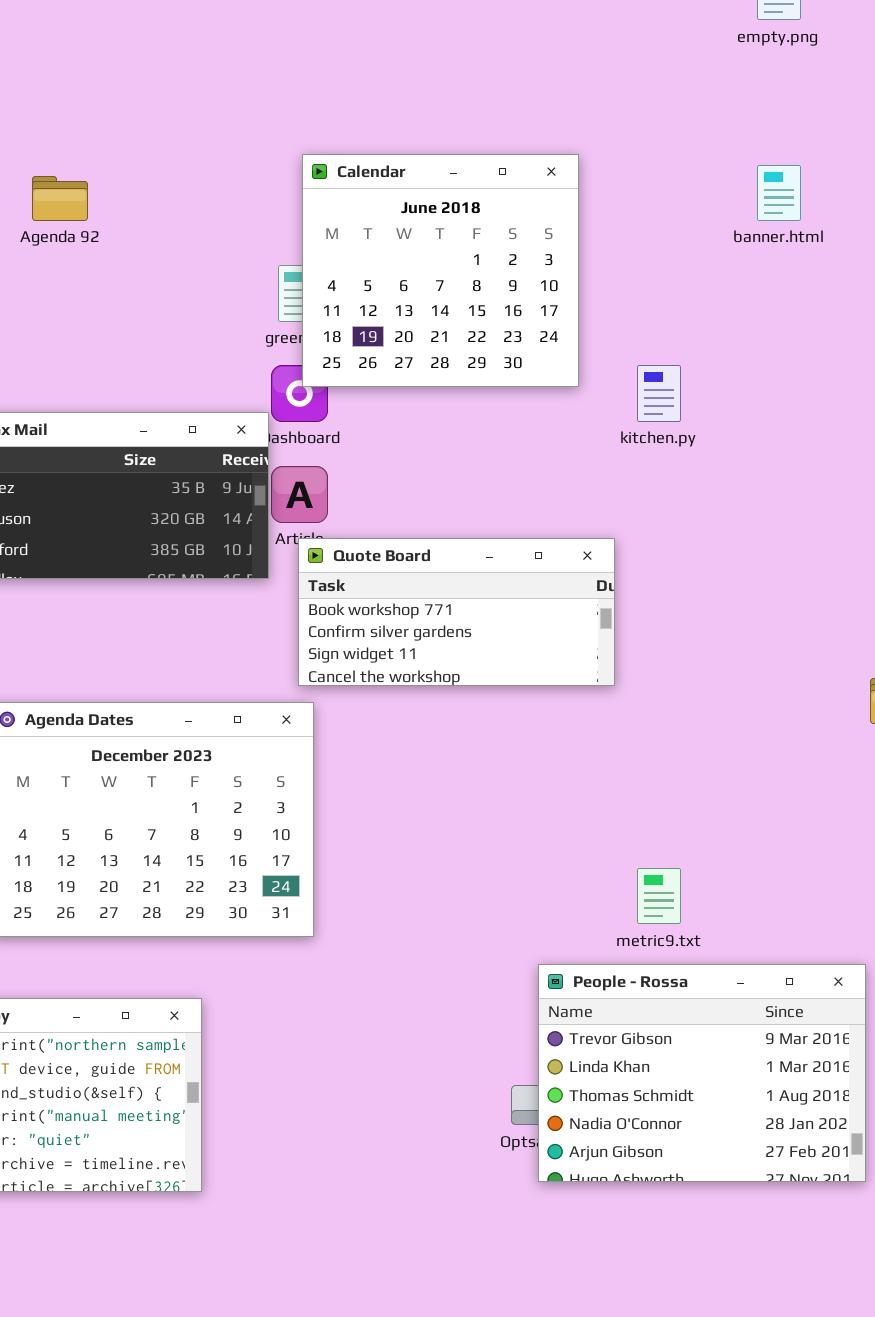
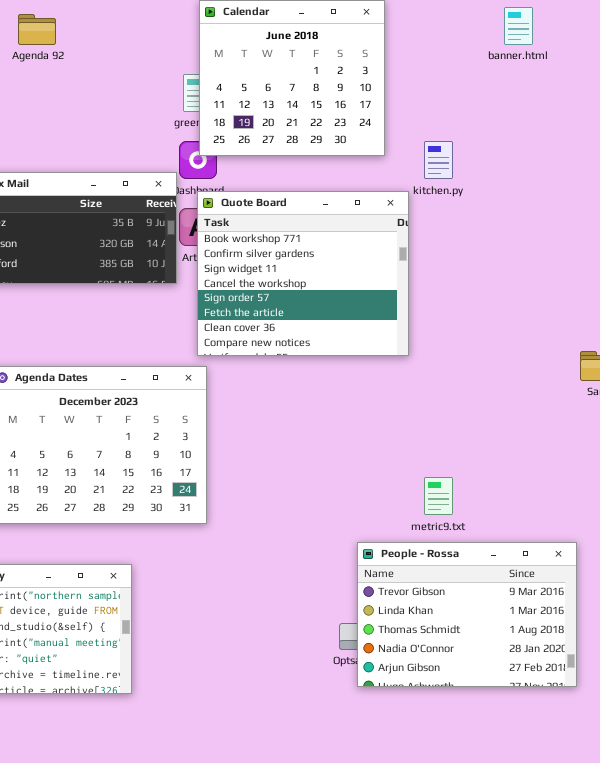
Quote Board: [298,538,615,686] -> [197,191,409,356], resized

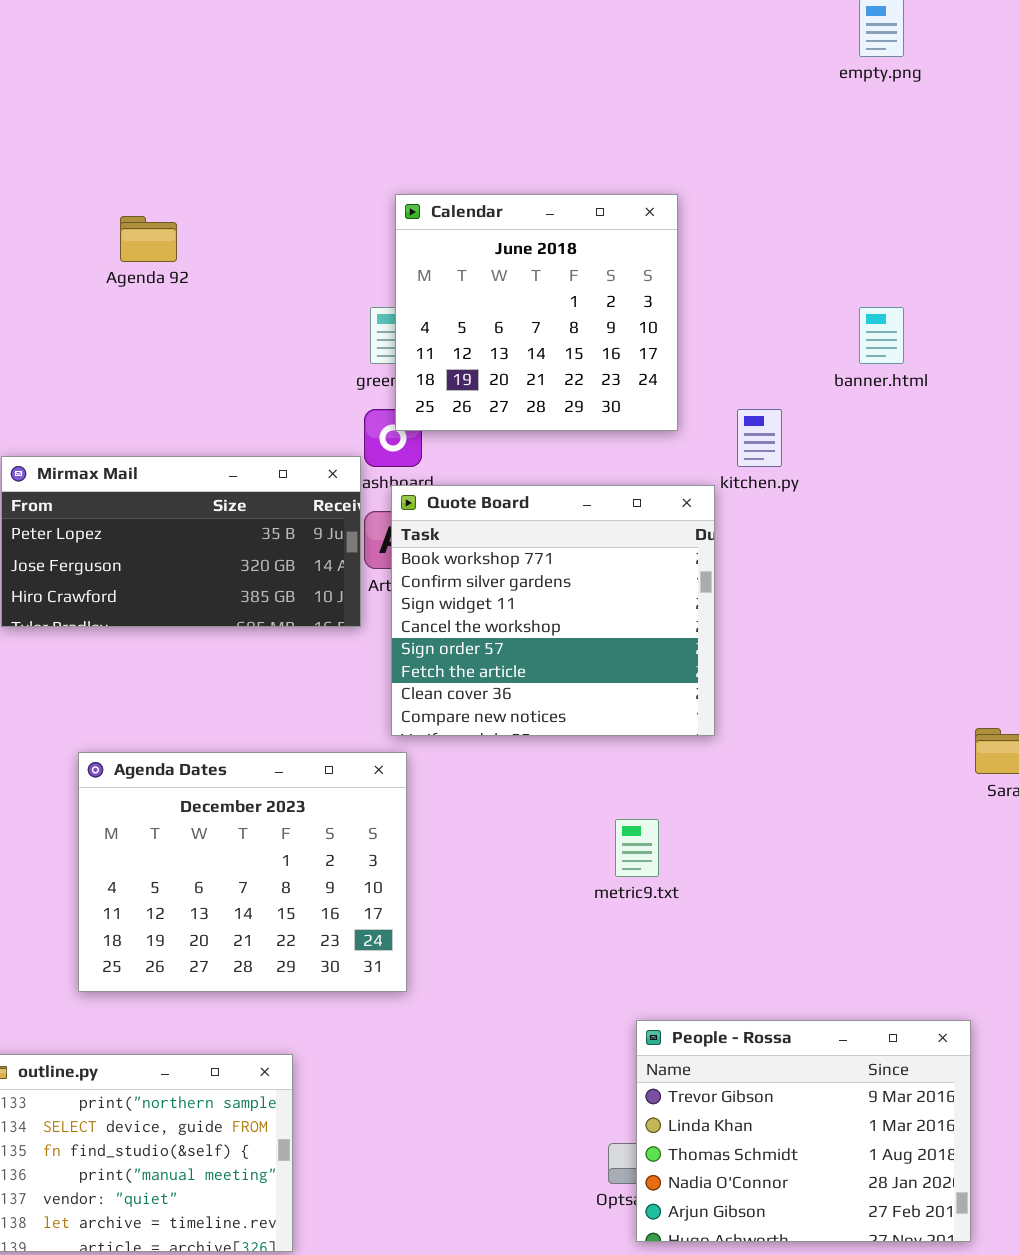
banner.html: [504,7,533,45] -> [859,307,904,364], moved
metric9.txt: [424,477,453,515] -> [615,819,659,877], moved

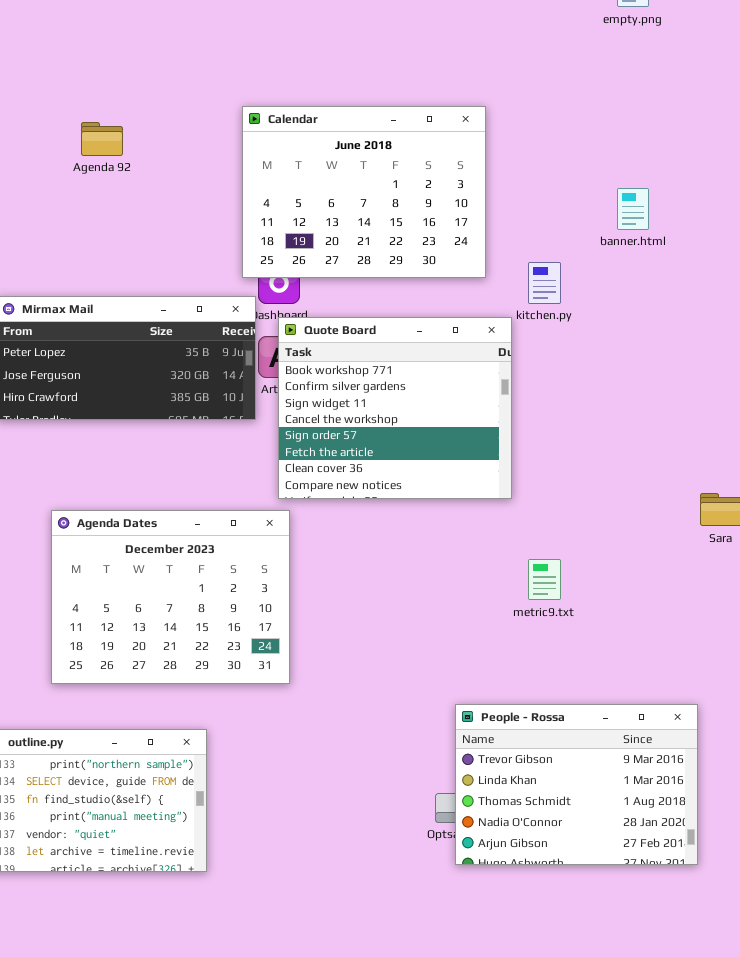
Calendar: [395,194,678,431] -> [242,106,486,278], resized
metric9.txt: [615,819,659,877] -> [528,559,561,600], moved

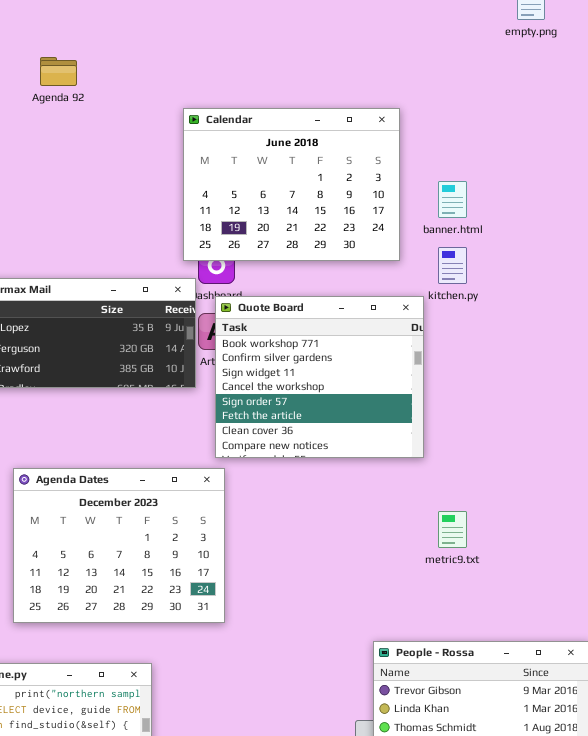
Agenda 92: [81,122,123,156] -> [40,57,77,86], moved
banner.html: [617,188,649,230] -> [438,181,467,218], moved

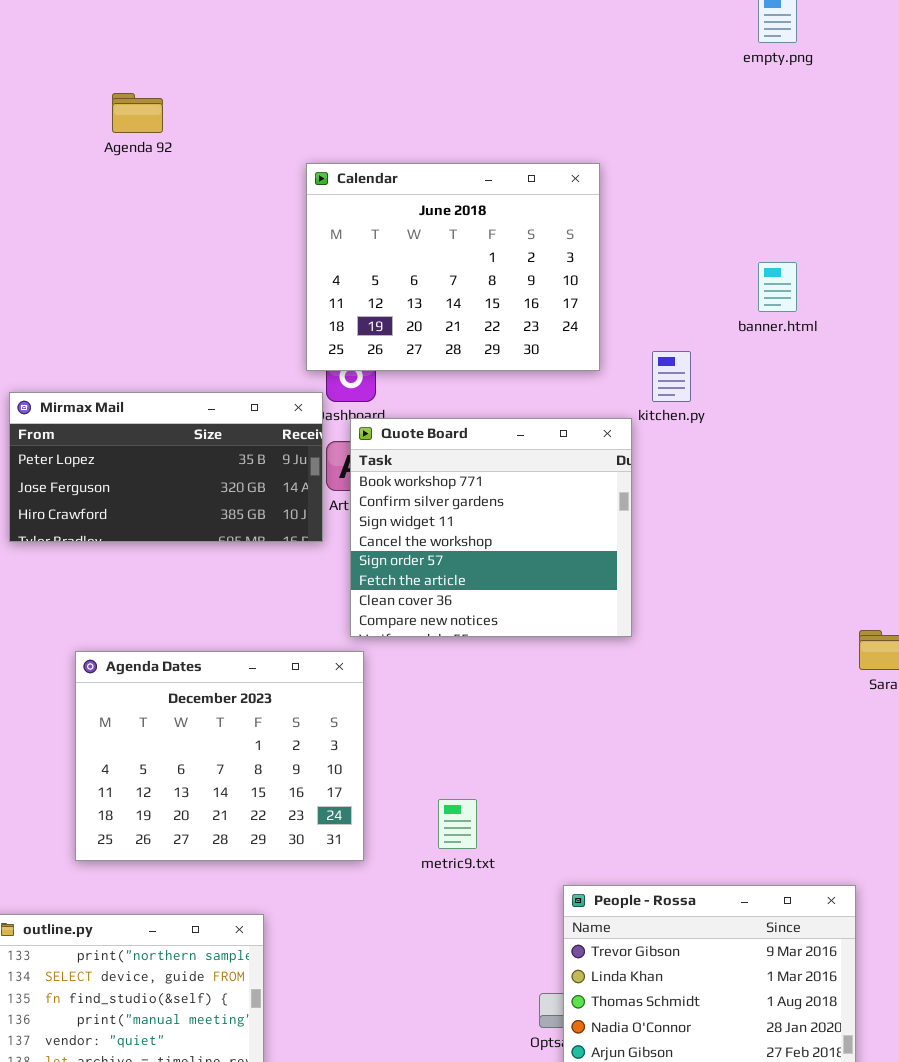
banner.html: [438,181,467,218] -> [758,262,797,312], moved
metric9.txt: [438,511,467,548] -> [438,799,477,849], moved

